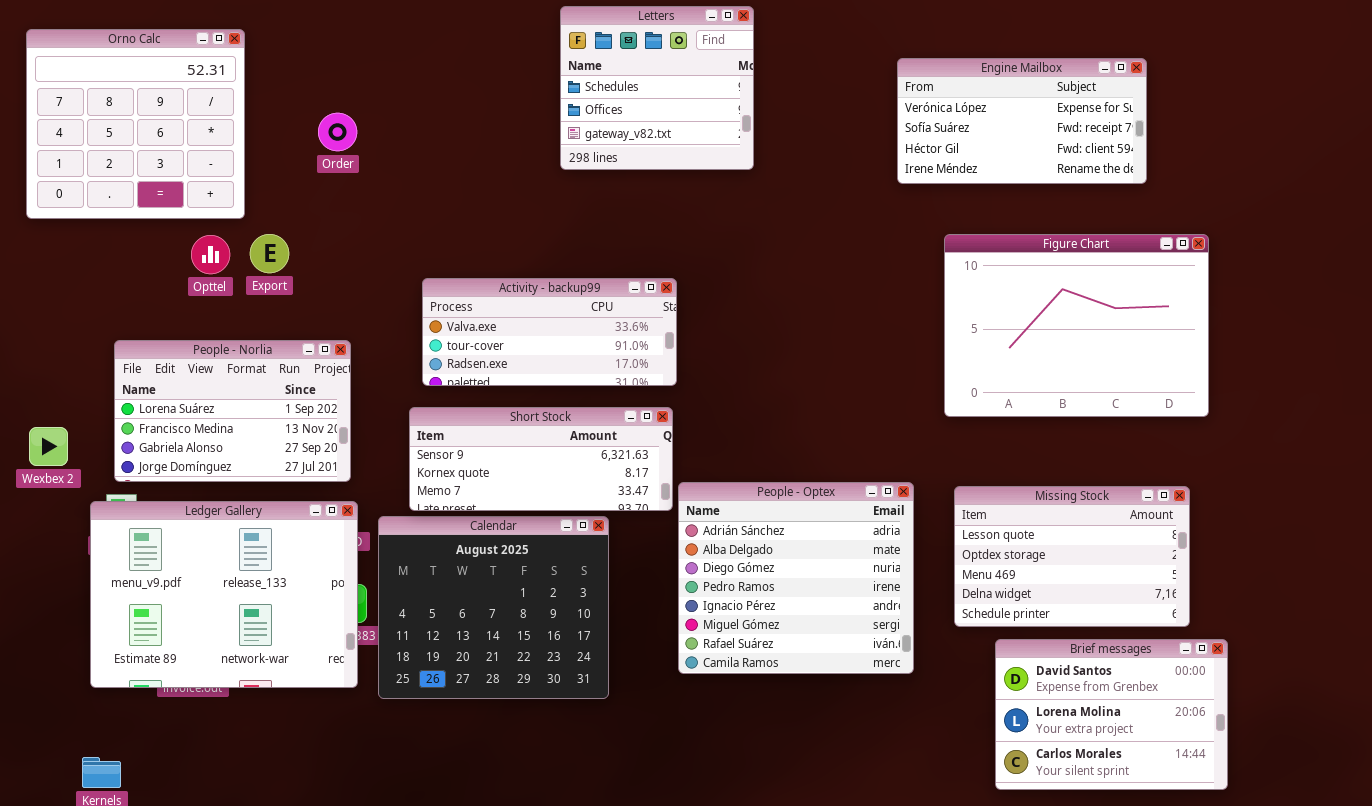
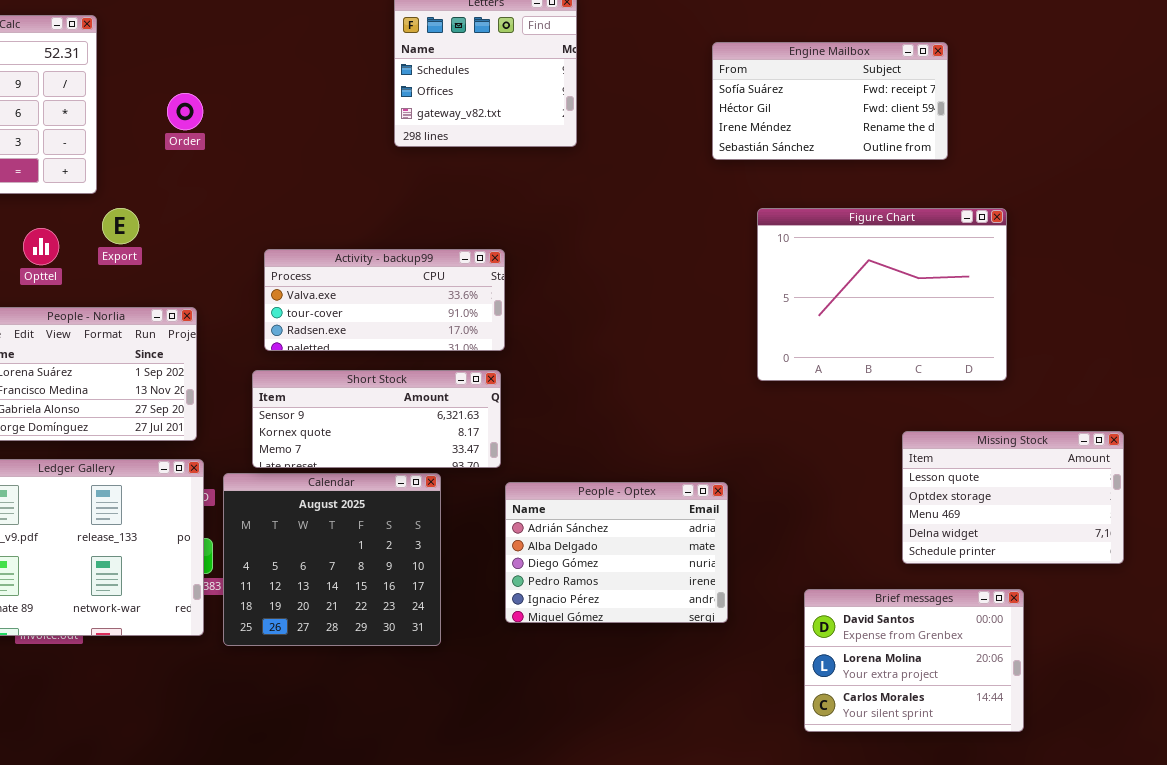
Engine Mailbox: [897,58,1147,184] -> [712,42,948,160], scrolled down 1 row
Opttel: [191,235,230,274] -> [23,228,59,265], moved
People - Optex: [678,482,914,674] -> [505,482,728,623], resized
Missing Stock: [954,486,1190,627] -> [902,431,1124,564], moved

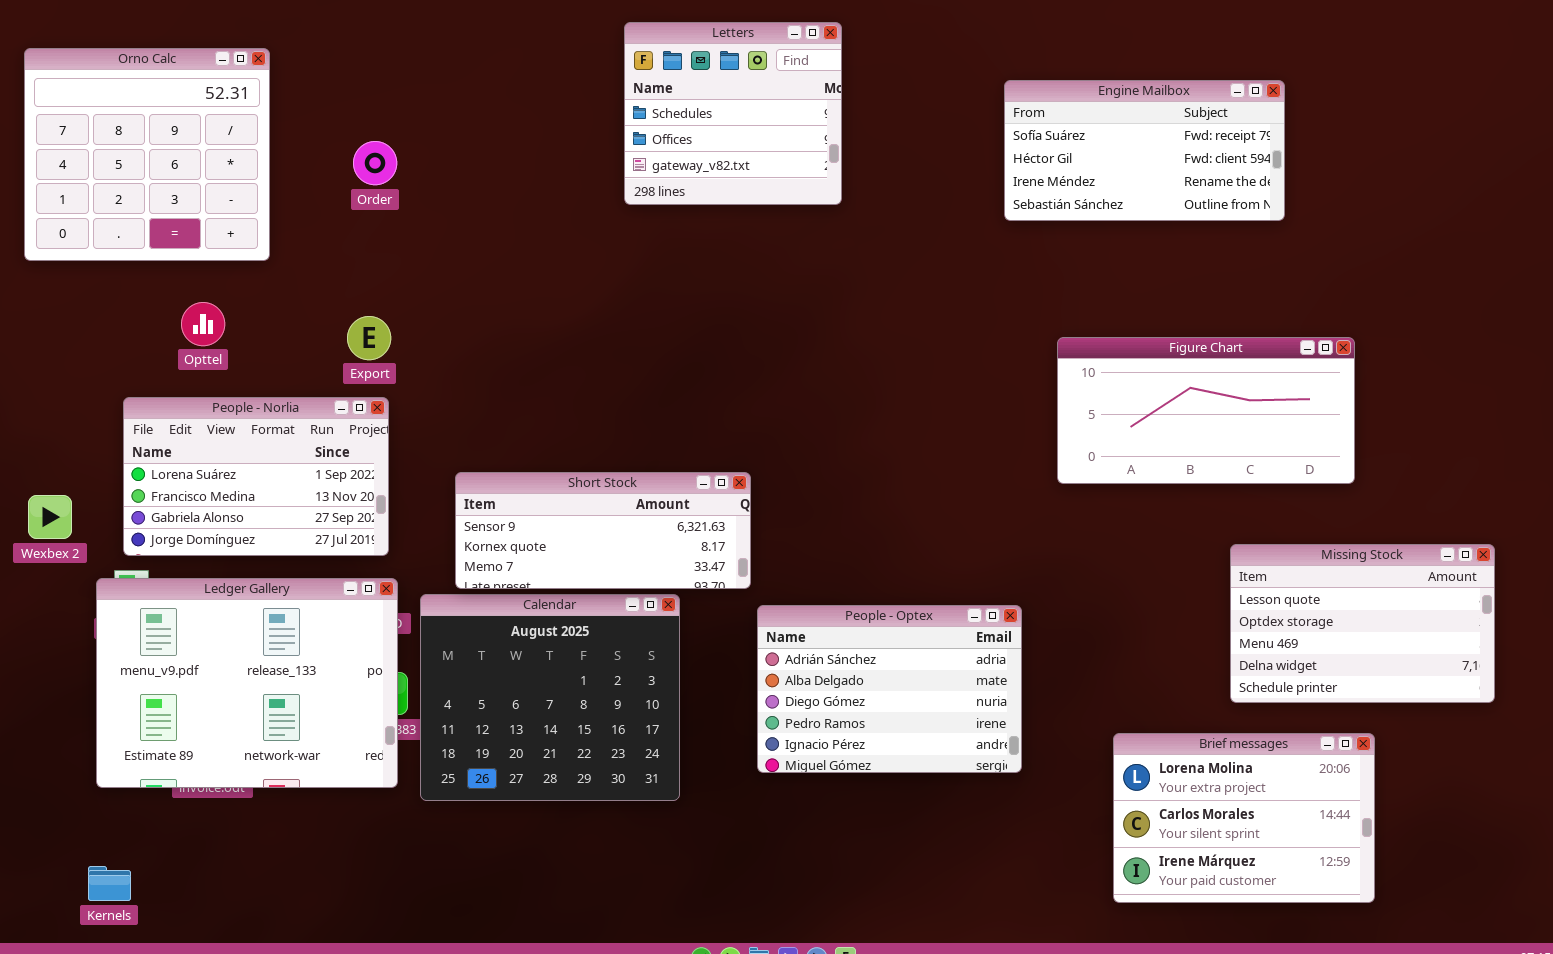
Export: [102,208,139,244] -> [347,316,391,360], moved
Figure Chart: [757,208,1007,381] -> [1057,337,1355,484], resized
Activity - backup99: [264,249,505,351] -> none, closed
Brief messages: [804,589,1024,732] -> [1113,733,1375,903], scrolled down 1 row

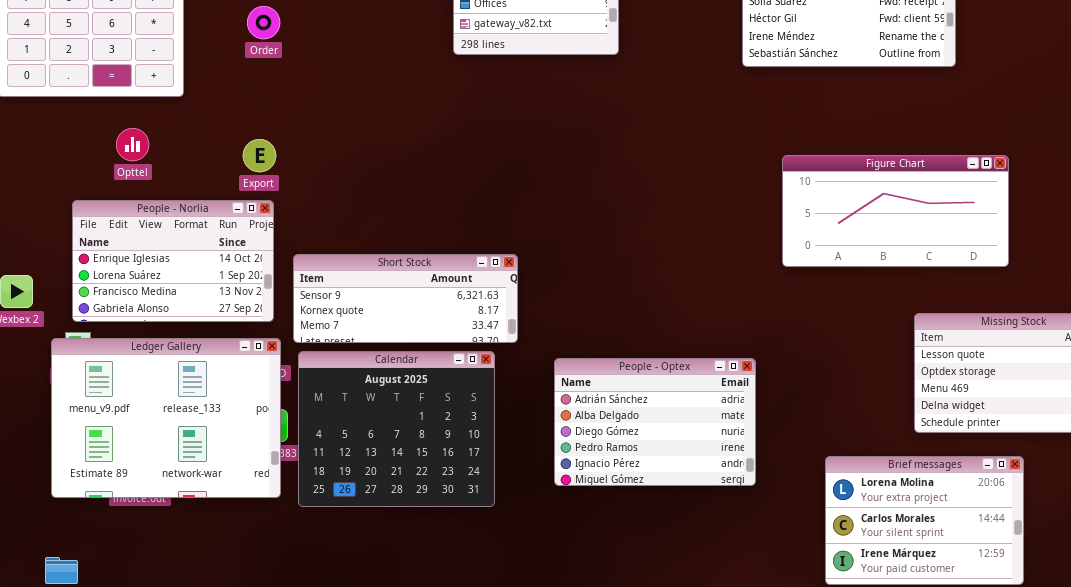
People - Norlia: [123,397,389,556] -> [72,200,274,322], scrolled up 1 row
Short Stock: [455,472,751,589] -> [293,254,518,343], moved

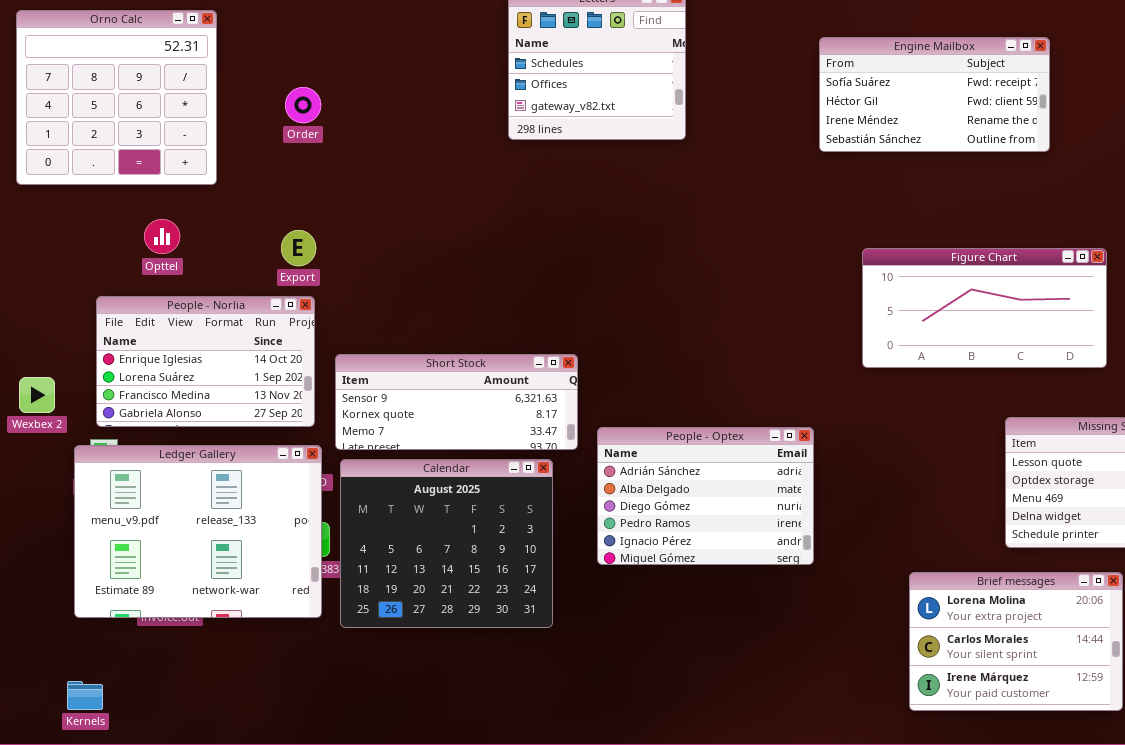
People - Optex: [554,358,756,486] -> [597,427,814,565], moved

